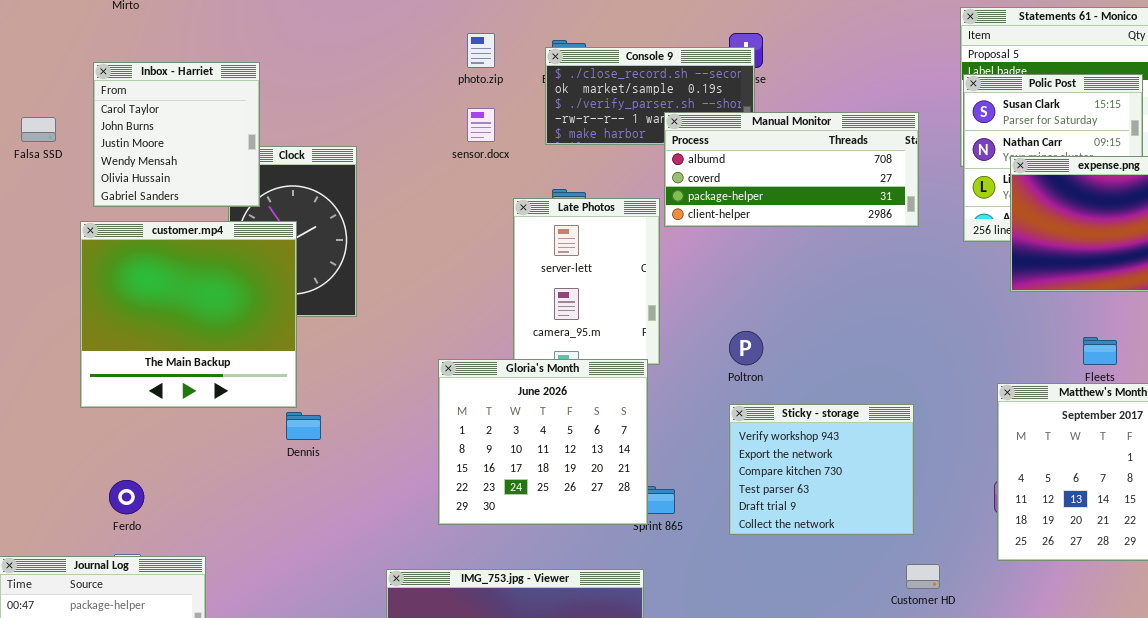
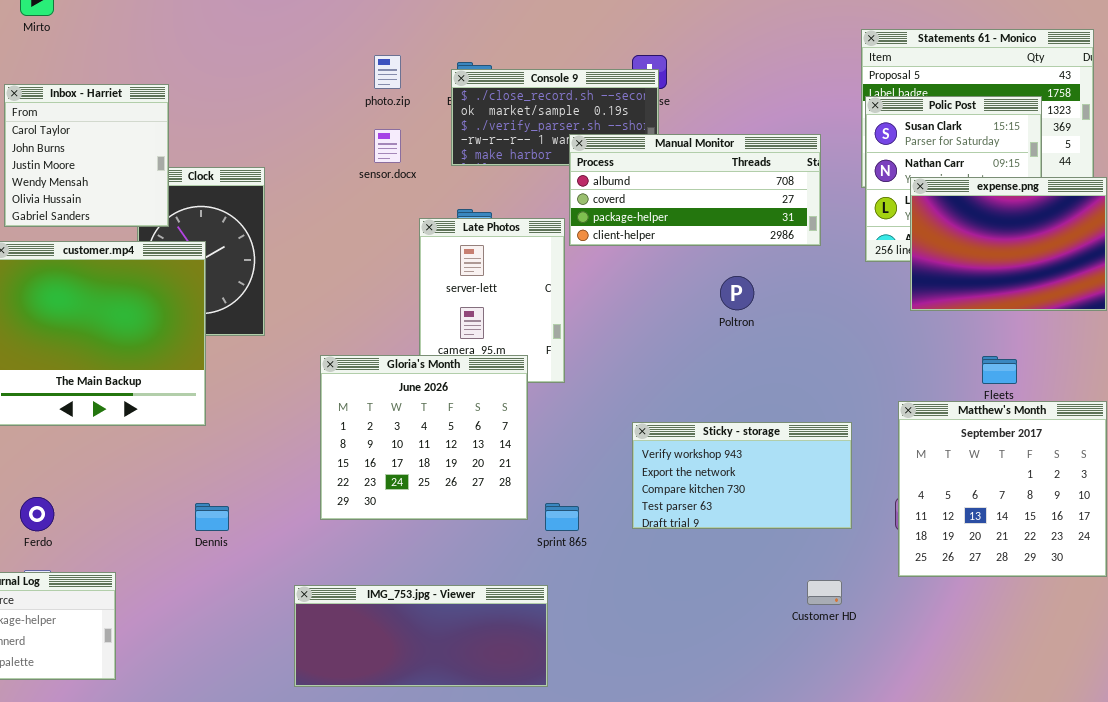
Poltron: [729,331,763,365] -> [720,276,754,310], moved
Gloria's Month: [438,359,648,525] -> [320,355,528,520], moved
Sticky - storage: [729,404,914,535] -> [632,422,852,529], resized
Dennis: [286,412,321,440] -> [195,503,229,531], moved

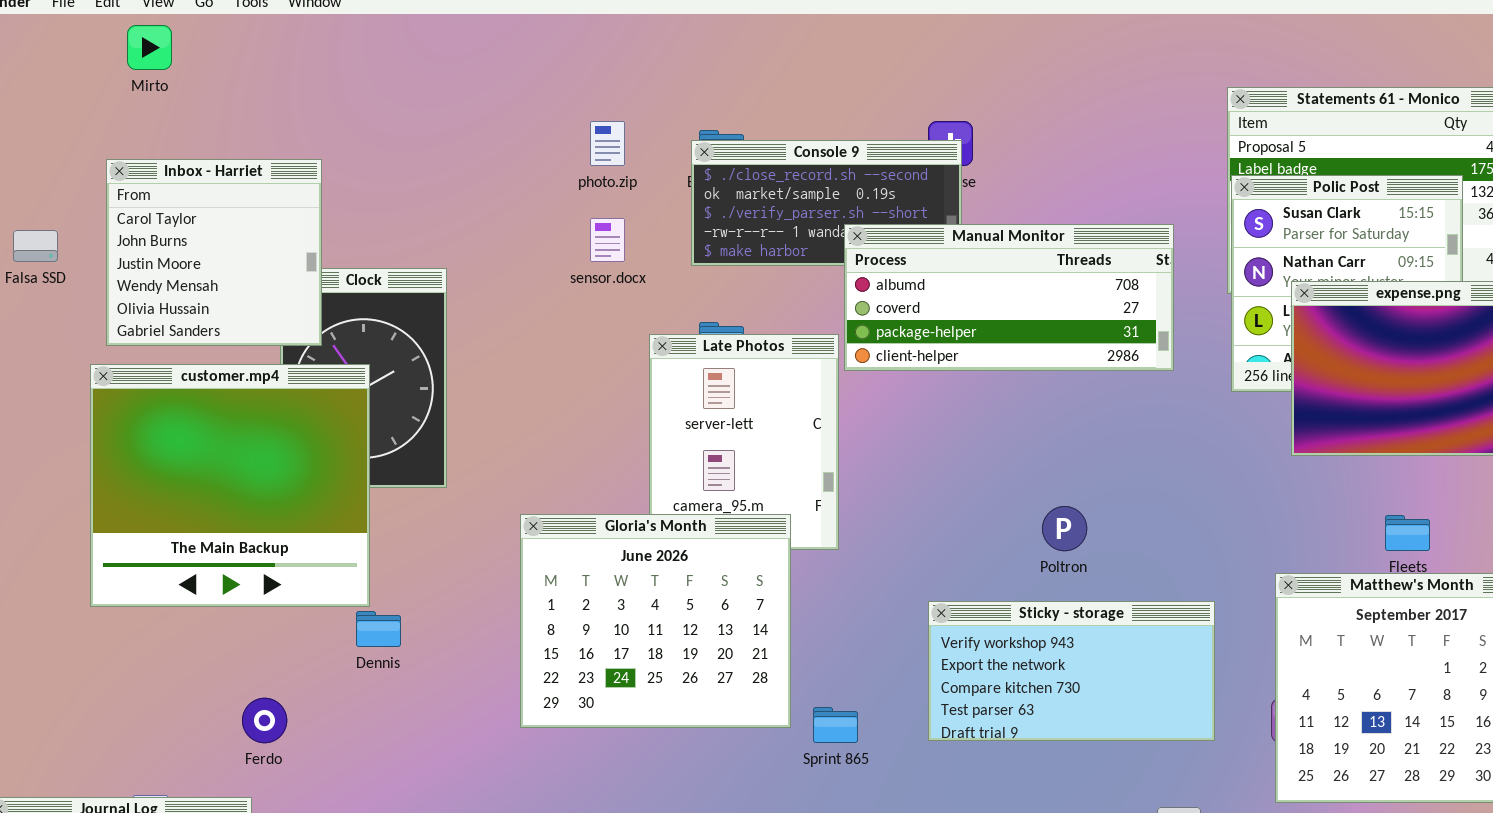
Poltron: [720,276,754,310] -> [1042,506,1087,551], moved
Ferdo: [20,497,54,531] -> [242,698,287,743], moved
Dennis: [195,503,229,531] -> [356,611,401,647], moved

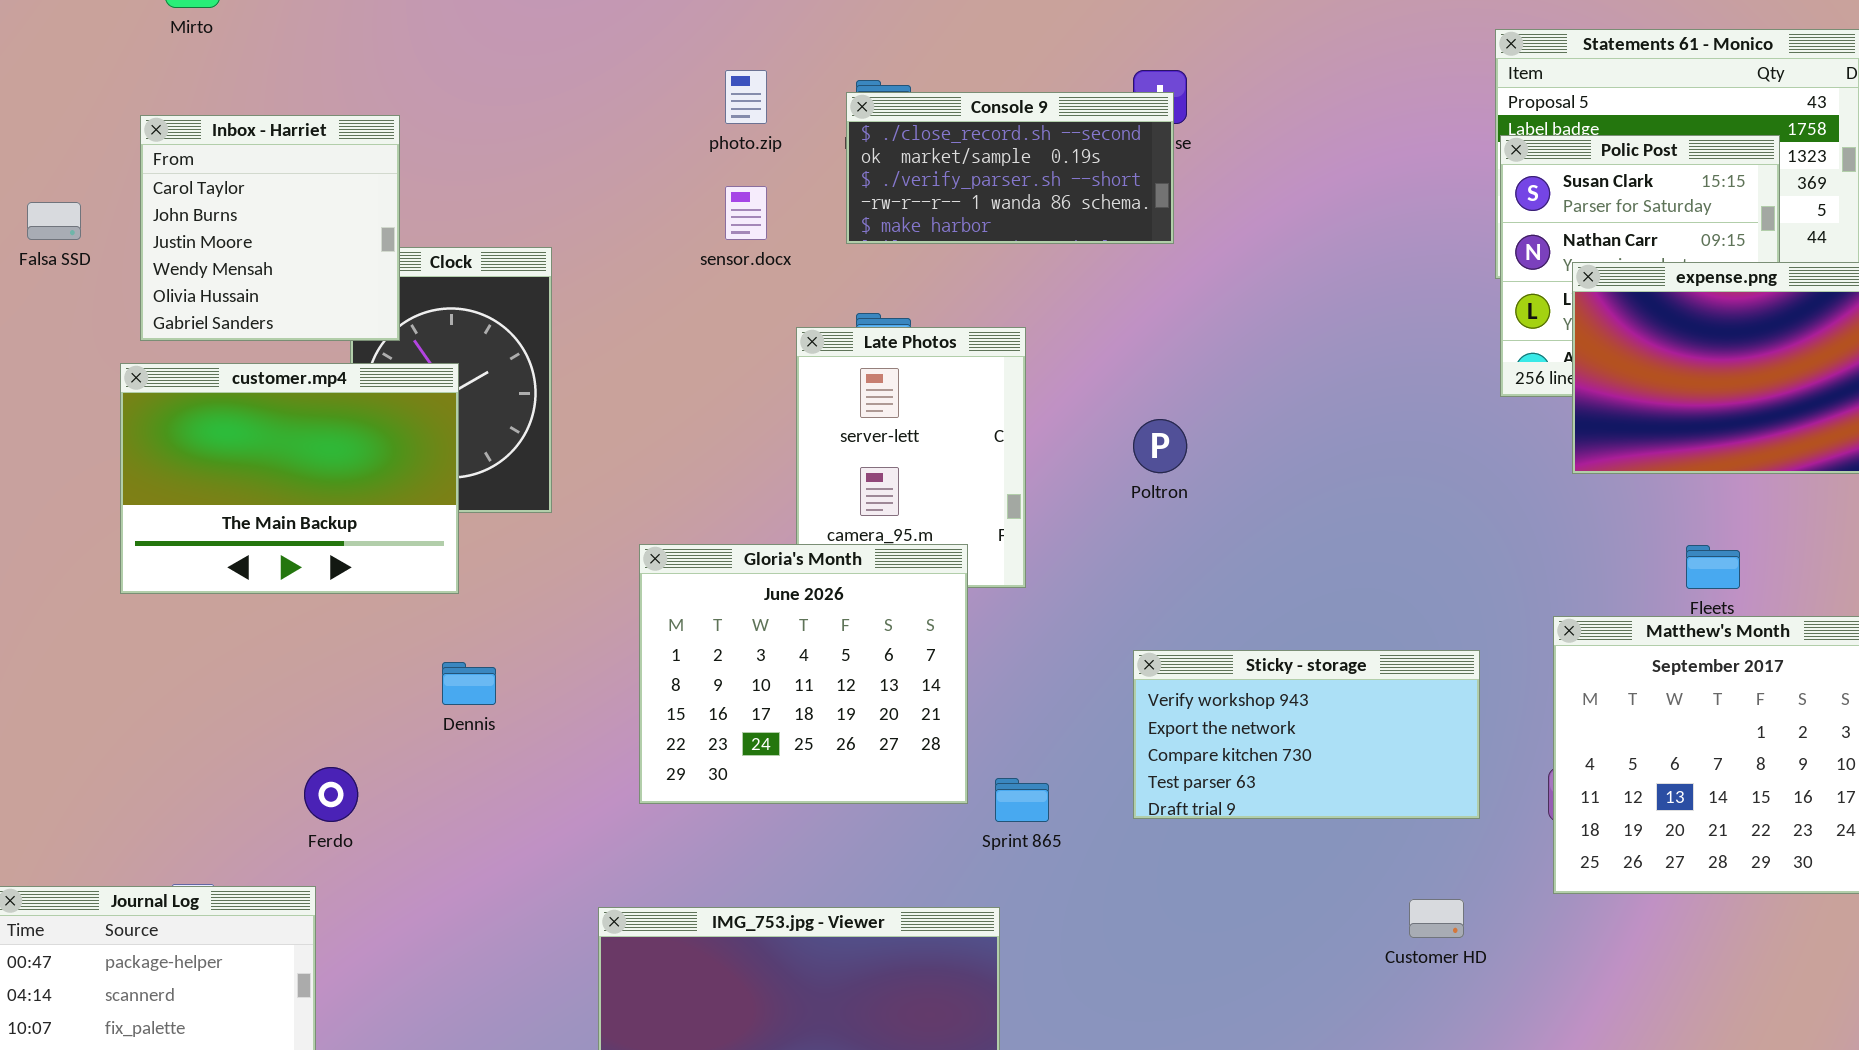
Manual Monitor: [844,224,1174,371] -> none, closed
customer.mp4: [90,364,370,607] -> [120,363,459,594], resized
Poltron: [1042,506,1087,551] -> [1133,419,1187,473], moved

